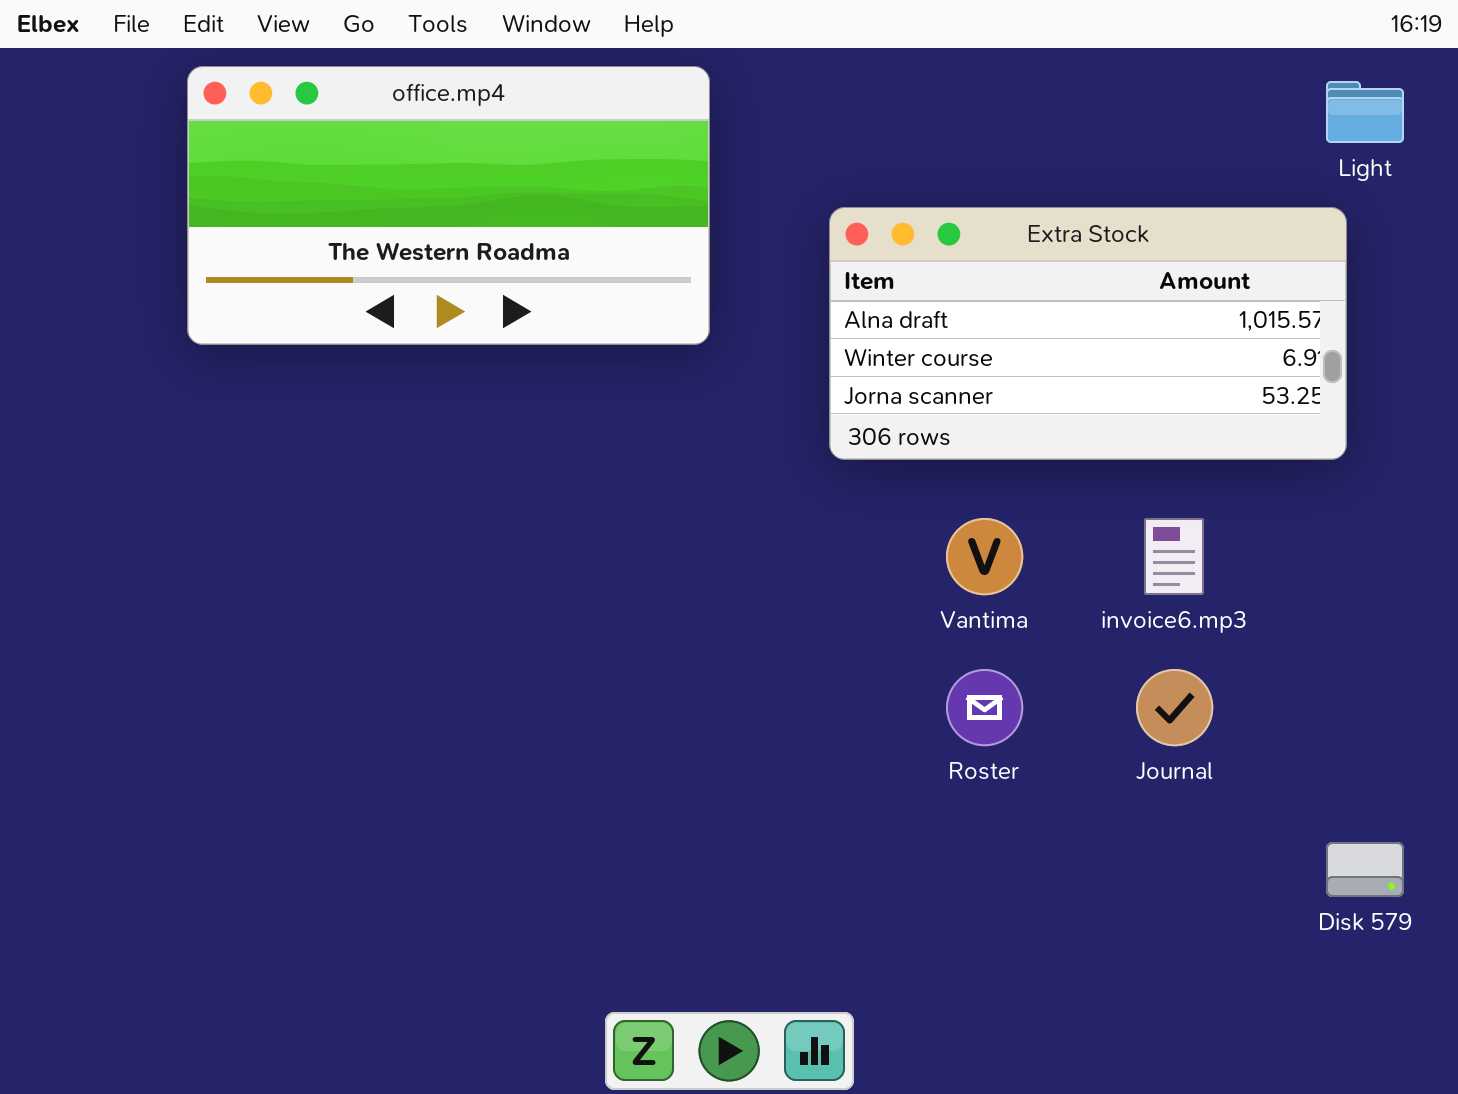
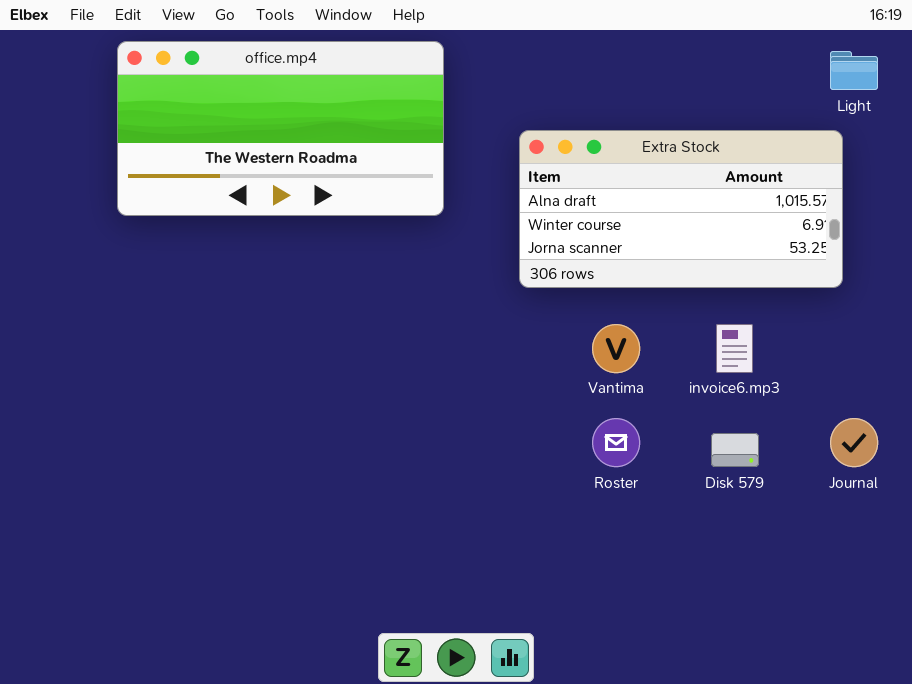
Journal: [1136,669,1213,746] -> [830,418,878,467], moved
Disk 579: [1326,842,1404,897] -> [711,433,759,467], moved

